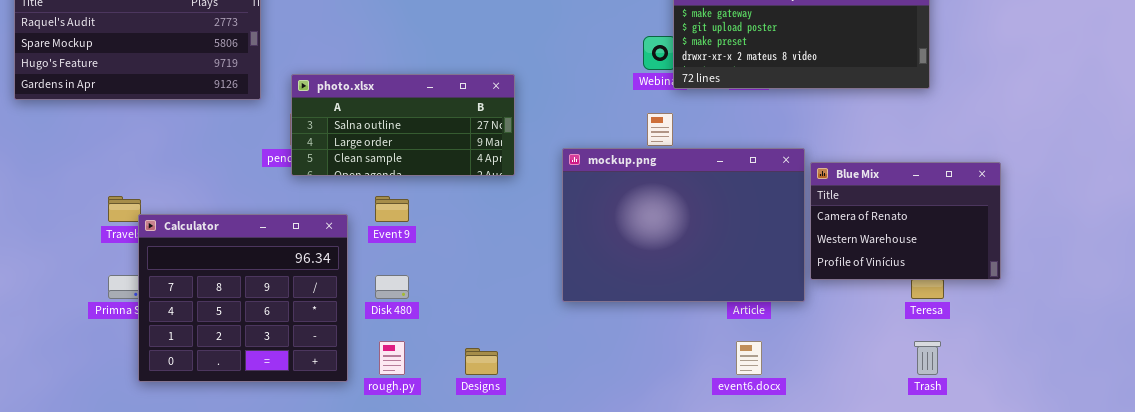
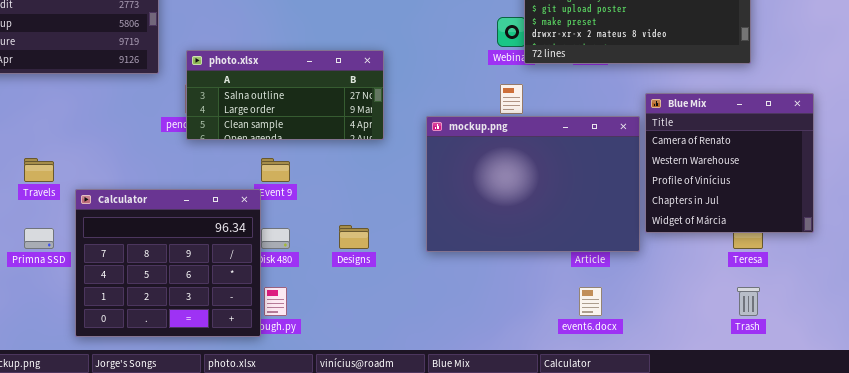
Blue Mix: [810,162,1001,280] -> [645,93,814,233], resized
Calculator: [138,214,348,382] -> [75,189,261,337], moved
Designs: [465,348,498,375] -> [339,225,369,249], moved

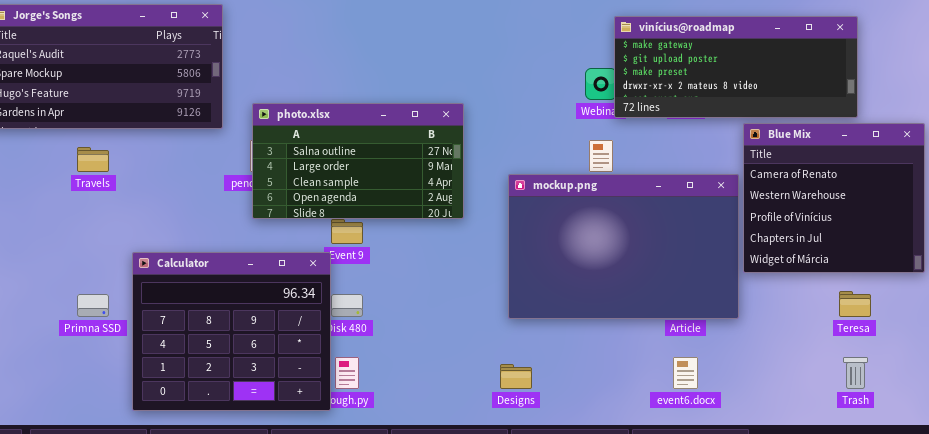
photo.xlsx: [186,50,384,140] -> [252,103,464,219], resized
Blue Mix: [645,93,814,233] -> [743,123,925,273], moved
Travels: [24,158,54,182] -> [77,147,109,172], moved
Designs: [339,225,369,249] -> [500,364,532,389], moved

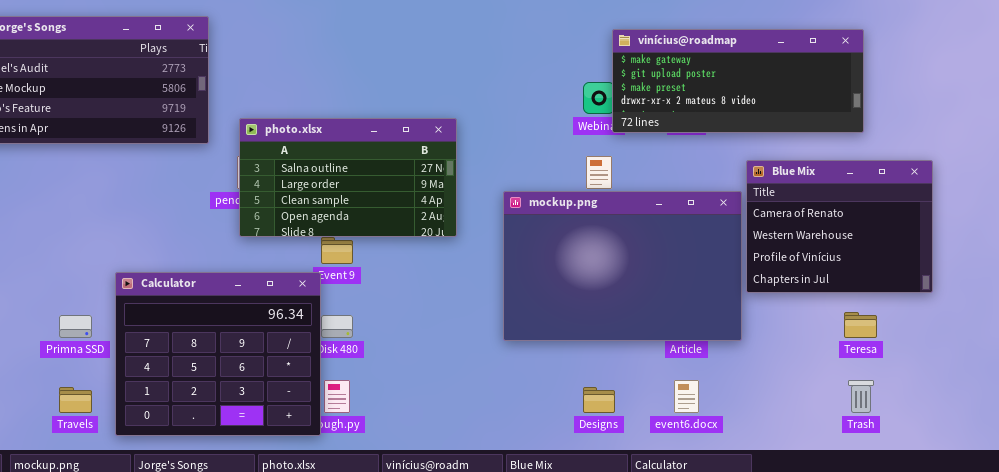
Blue Mix: [743,123,925,273] -> [746,160,933,293], resized
Travels: [77,147,109,172] -> [59,387,92,413], moved
Designs: [500,364,532,389] -> [583,387,615,413], moved

